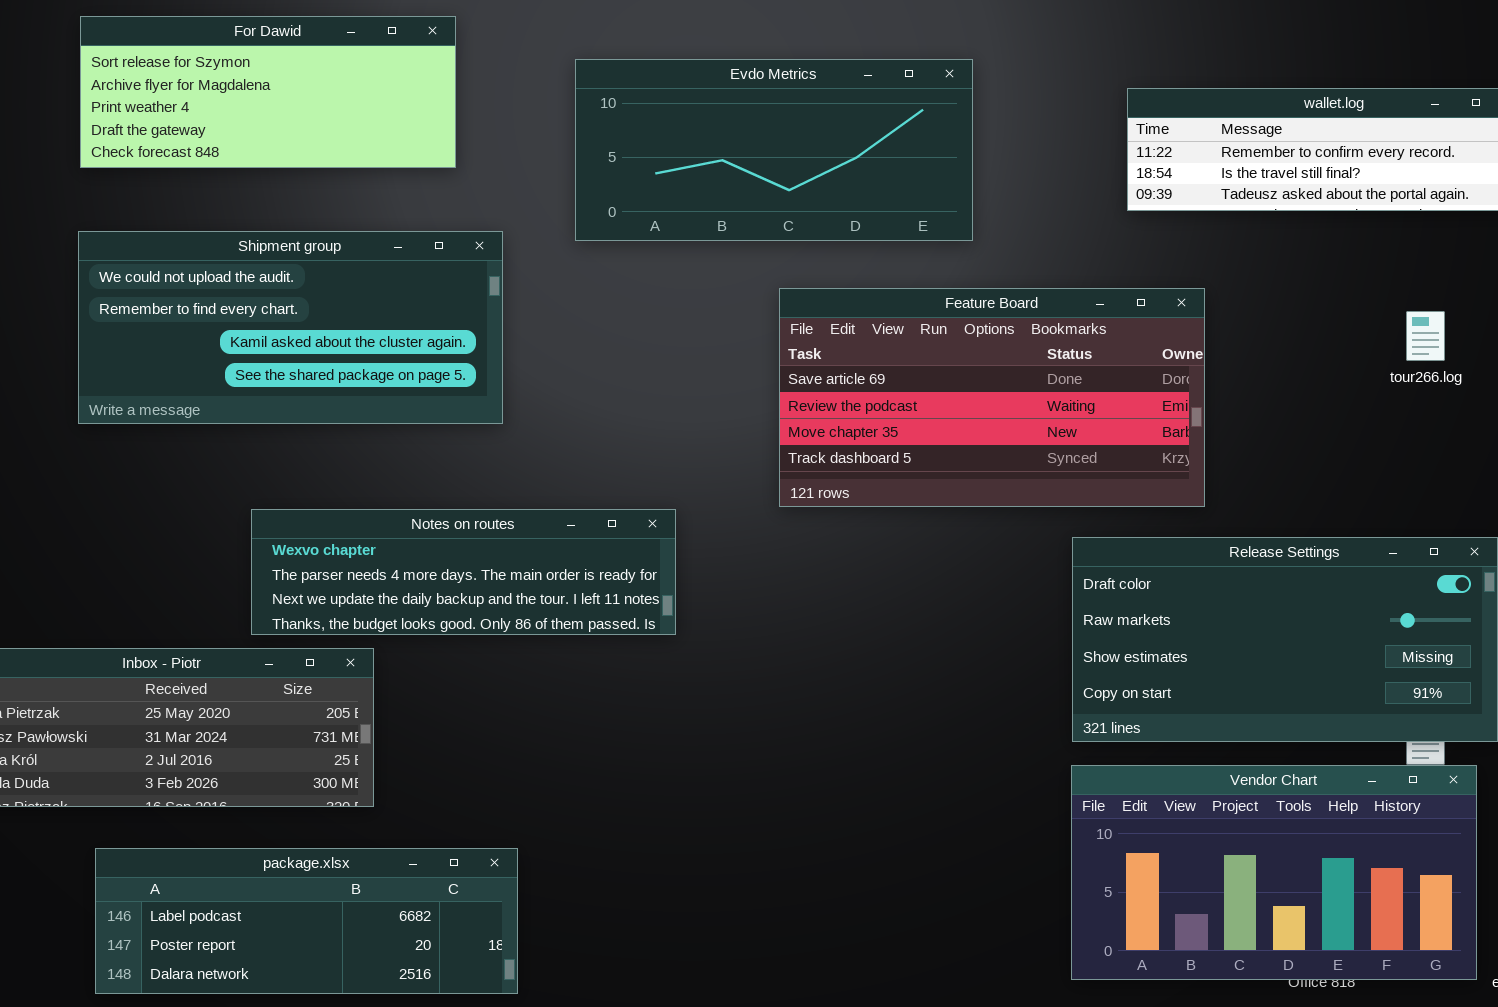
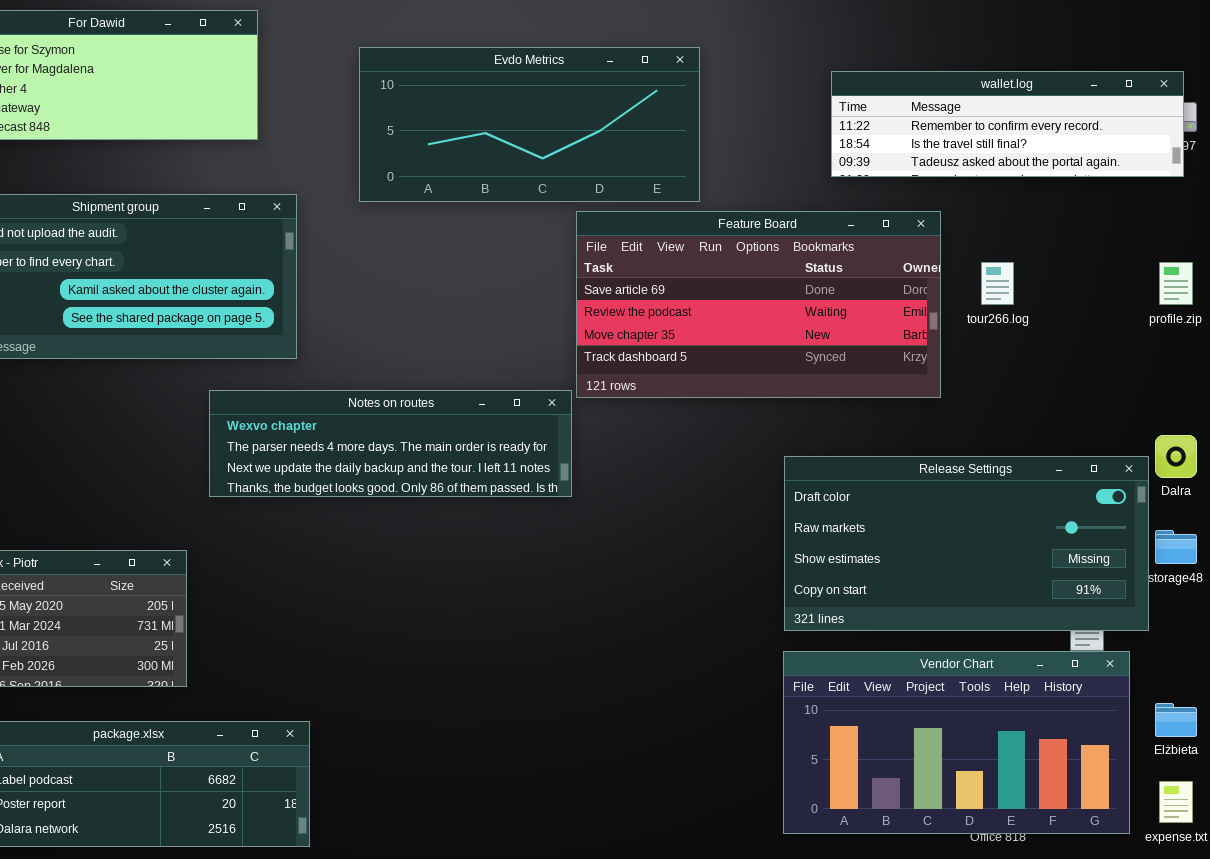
Feature Board: [779,288,1205,507] -> [576,211,941,398], moved
tour266.log: [1406,311,1445,361] -> [981,262,1014,305], moved
Notes on routes: [251,509,676,635] -> [209,390,572,497], moved

